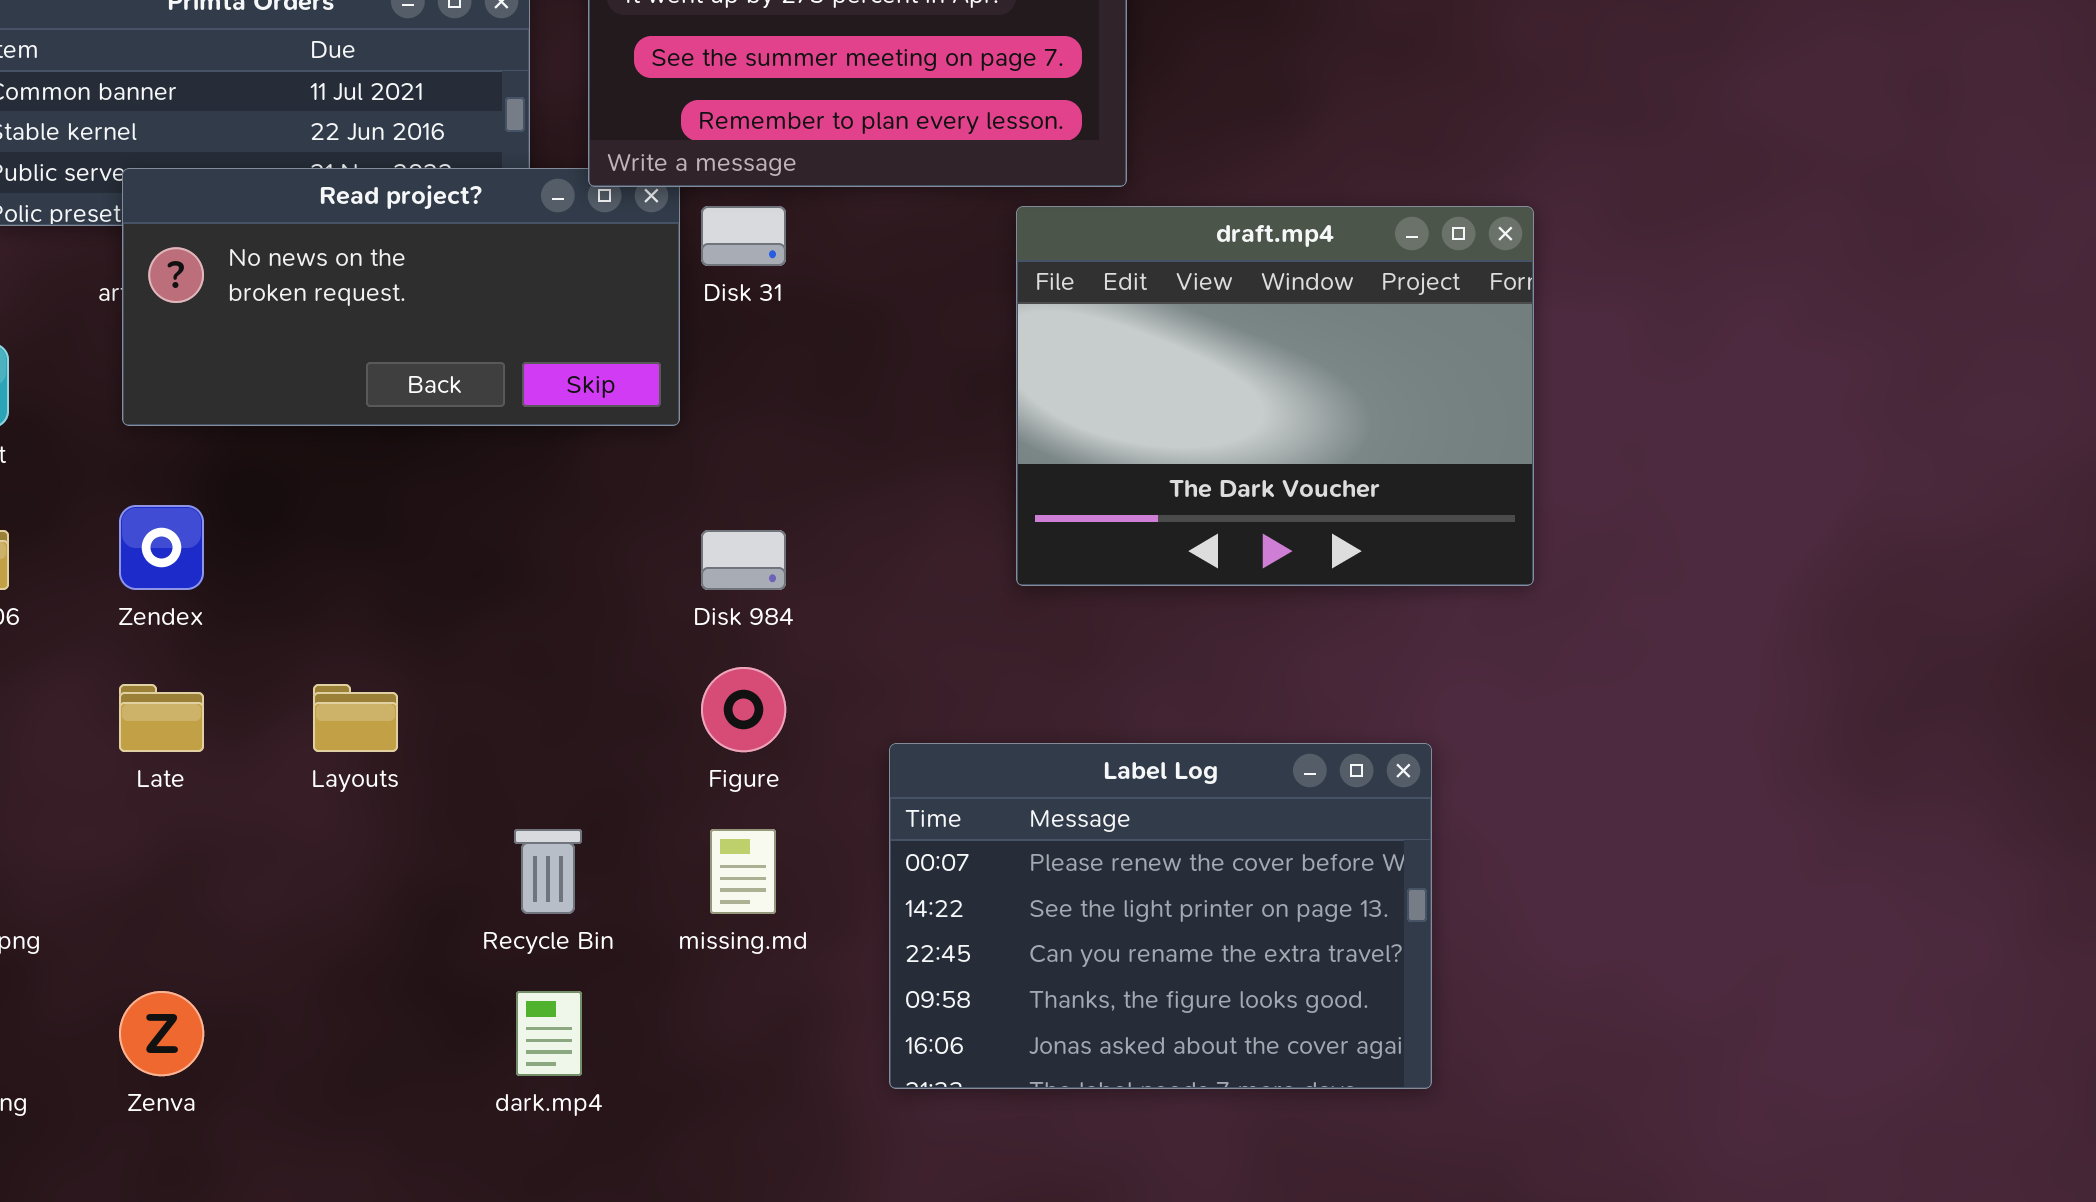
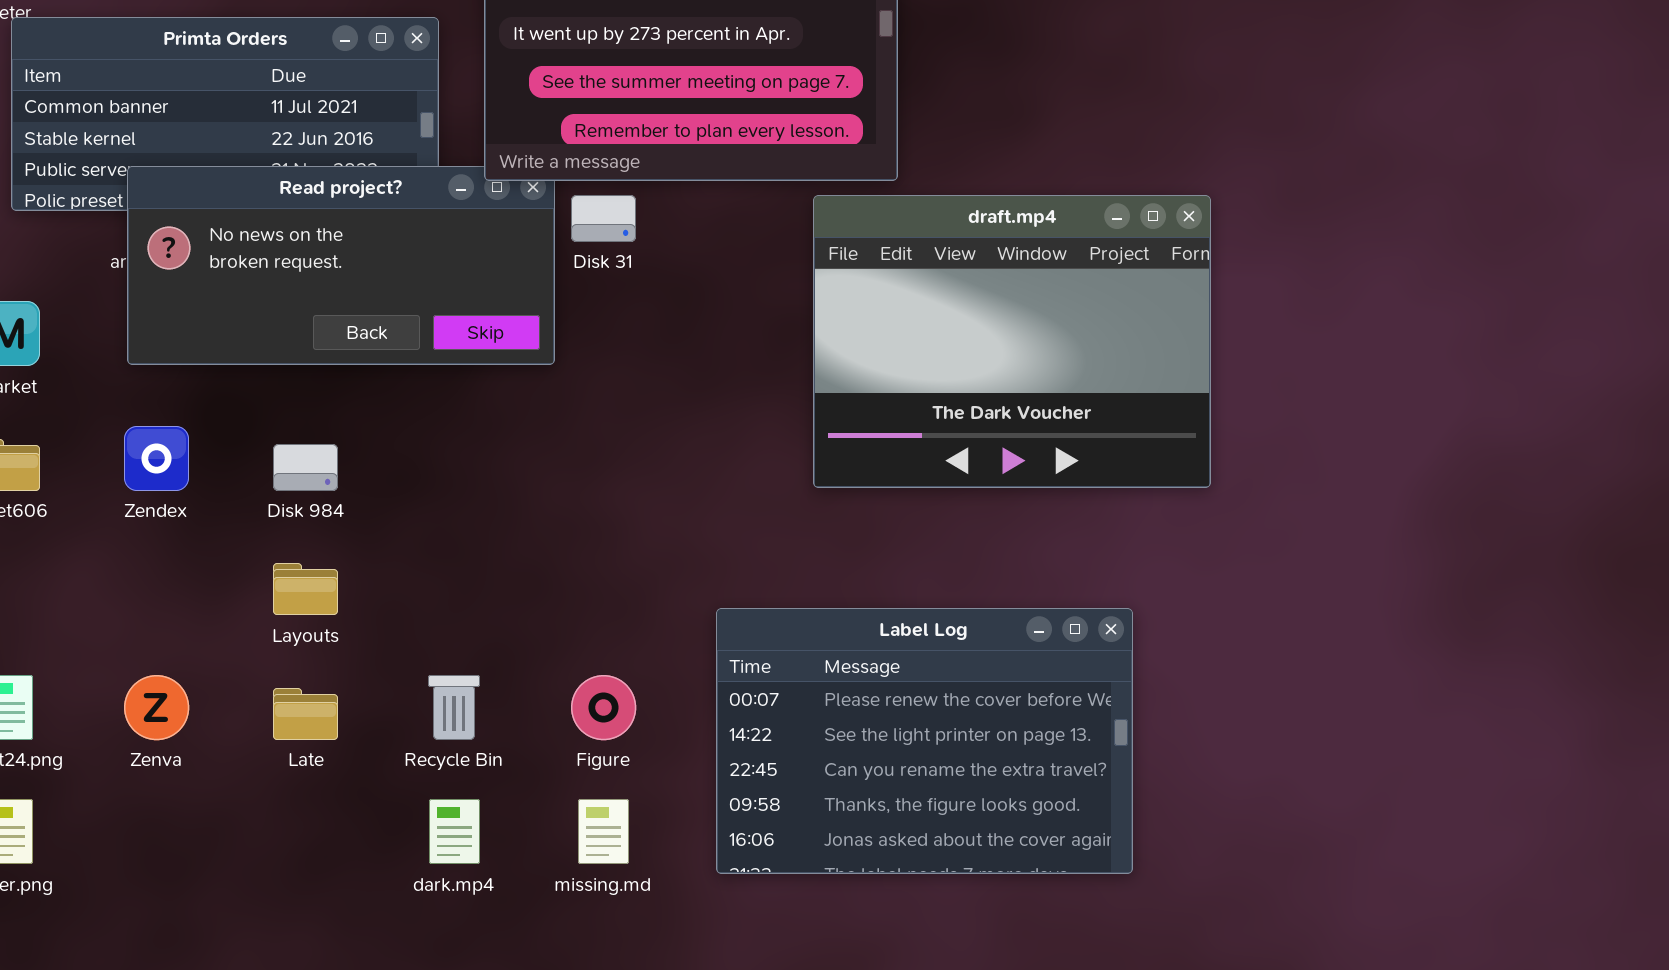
Disk 984: [701,530,786,590] -> [273,444,338,491], moved
Figure: [701,667,786,752] -> [571,675,636,740], moved
Late: [119,684,204,752] -> [273,688,338,740], moved
missing.md: [710,829,776,914] -> [578,799,629,864], moved
Zenva: [119,991,204,1076] -> [124,675,189,740], moved

